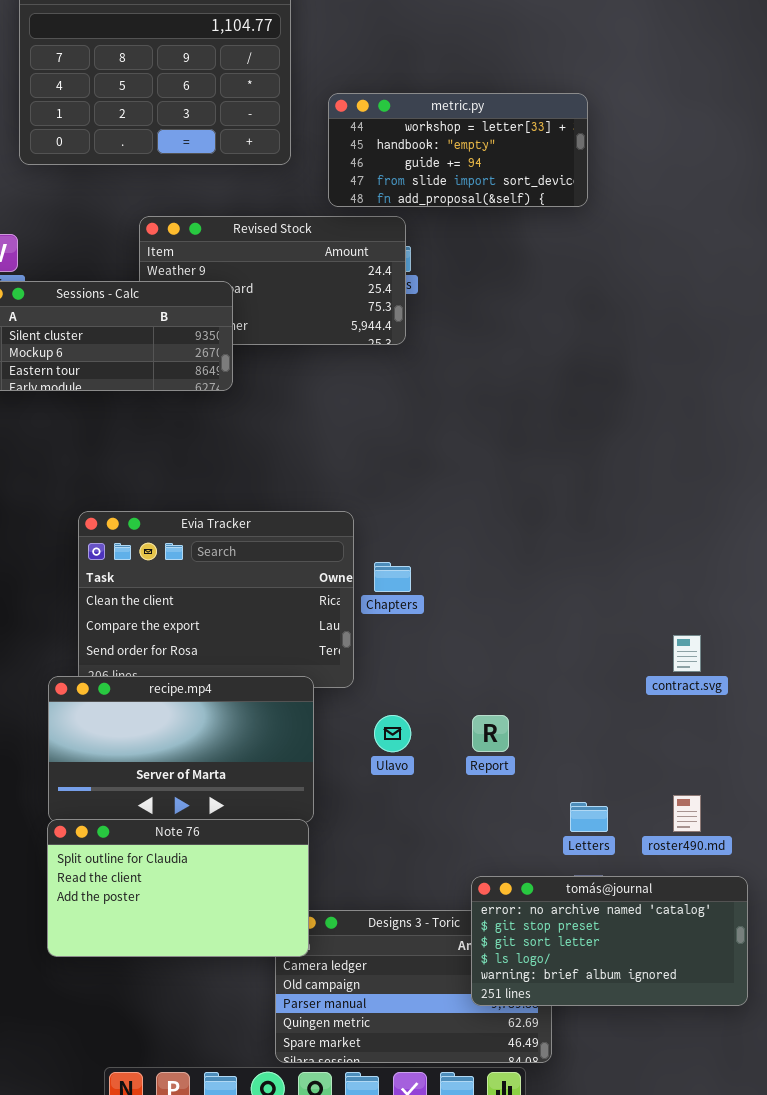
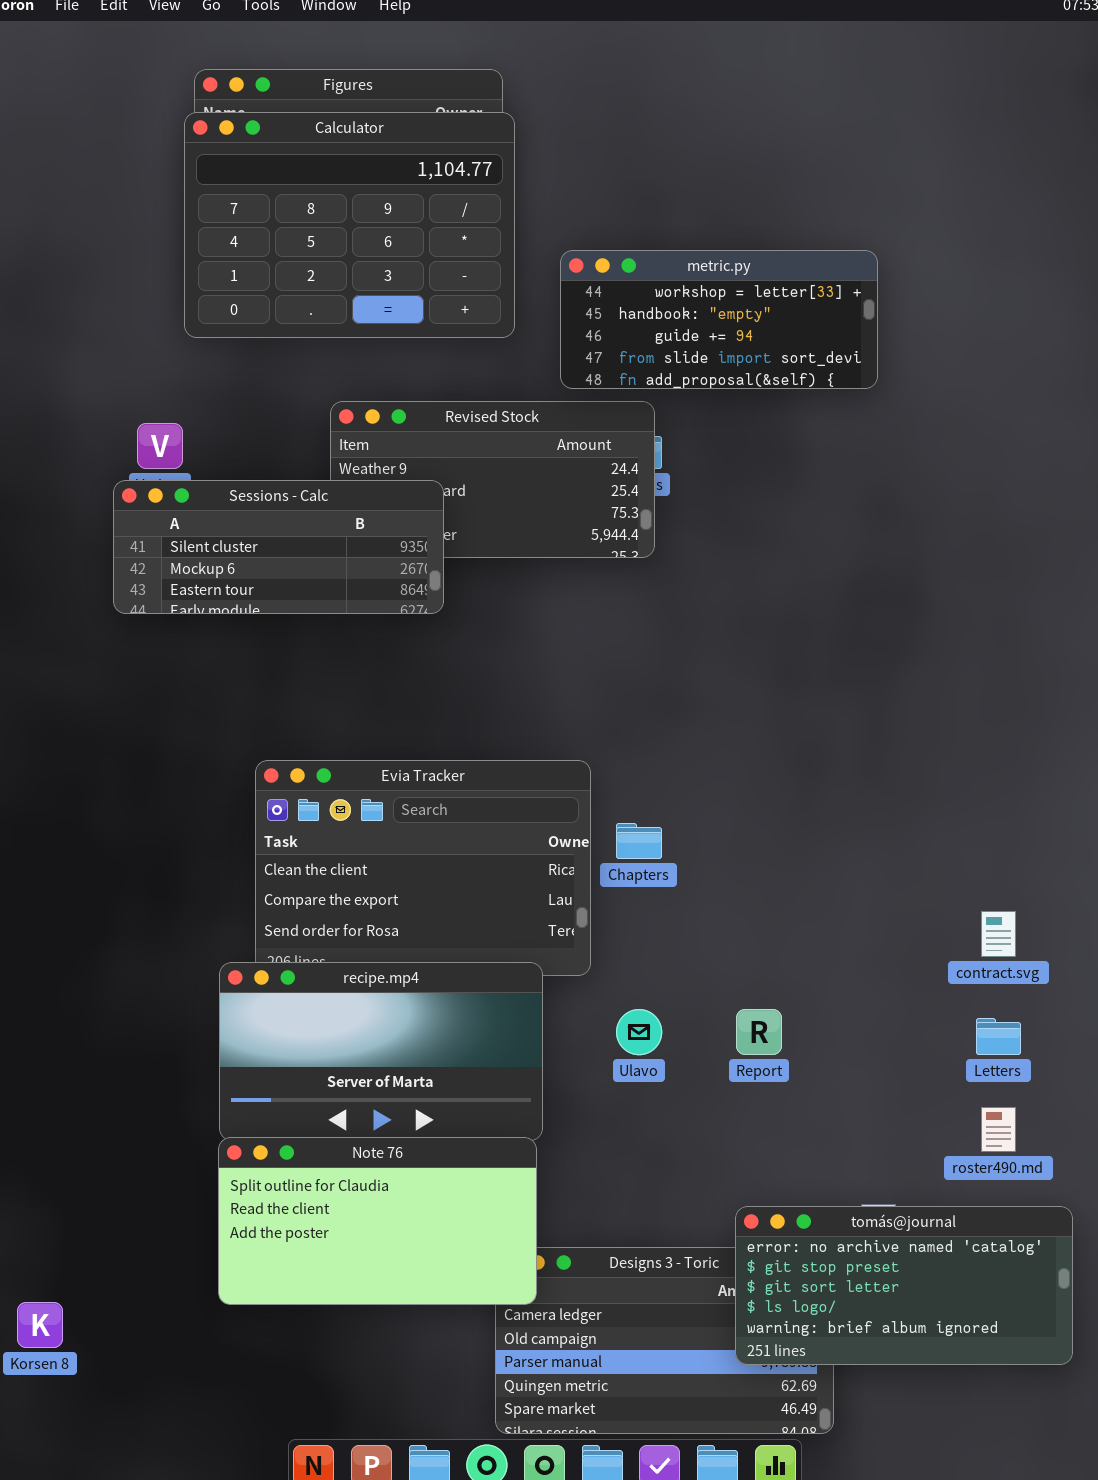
Letters: [570,802,608,832] -> [976,1018,1021,1055], moved

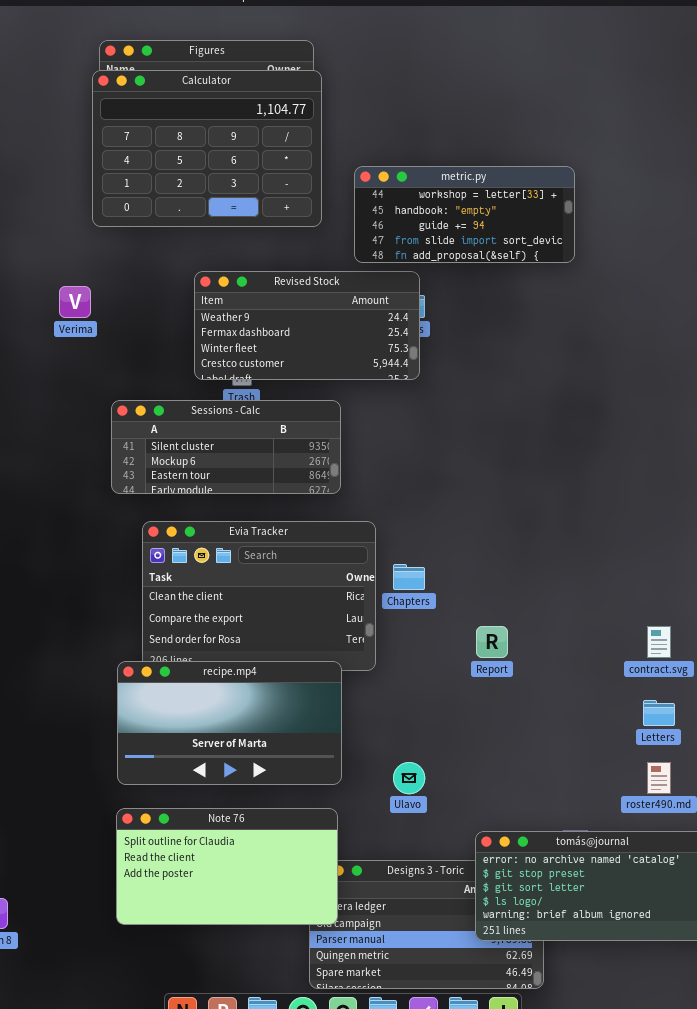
Sessions - Calc: [113,480,444,614] -> [111,400,341,494], moved
Ulavo: [616,1009,662,1055] -> [393,762,425,794], moved
Report: [736,1009,782,1055] -> [476,626,508,658], moved
Note 76: [218,1137,537,1305] -> [116,808,338,925], moved

